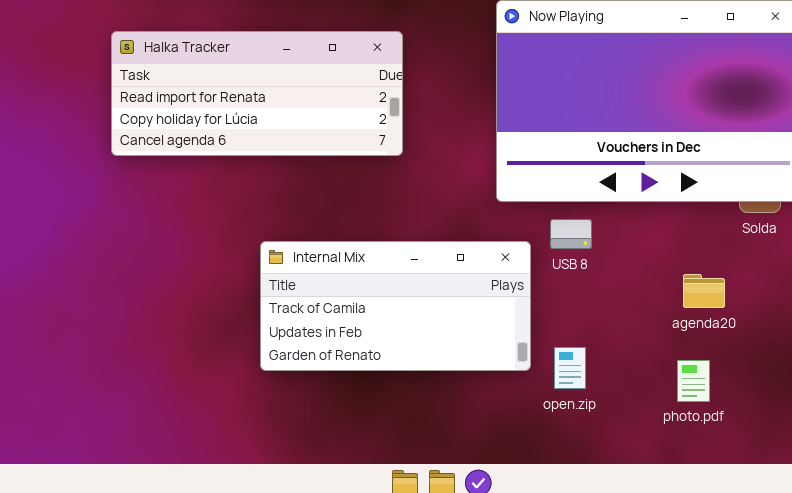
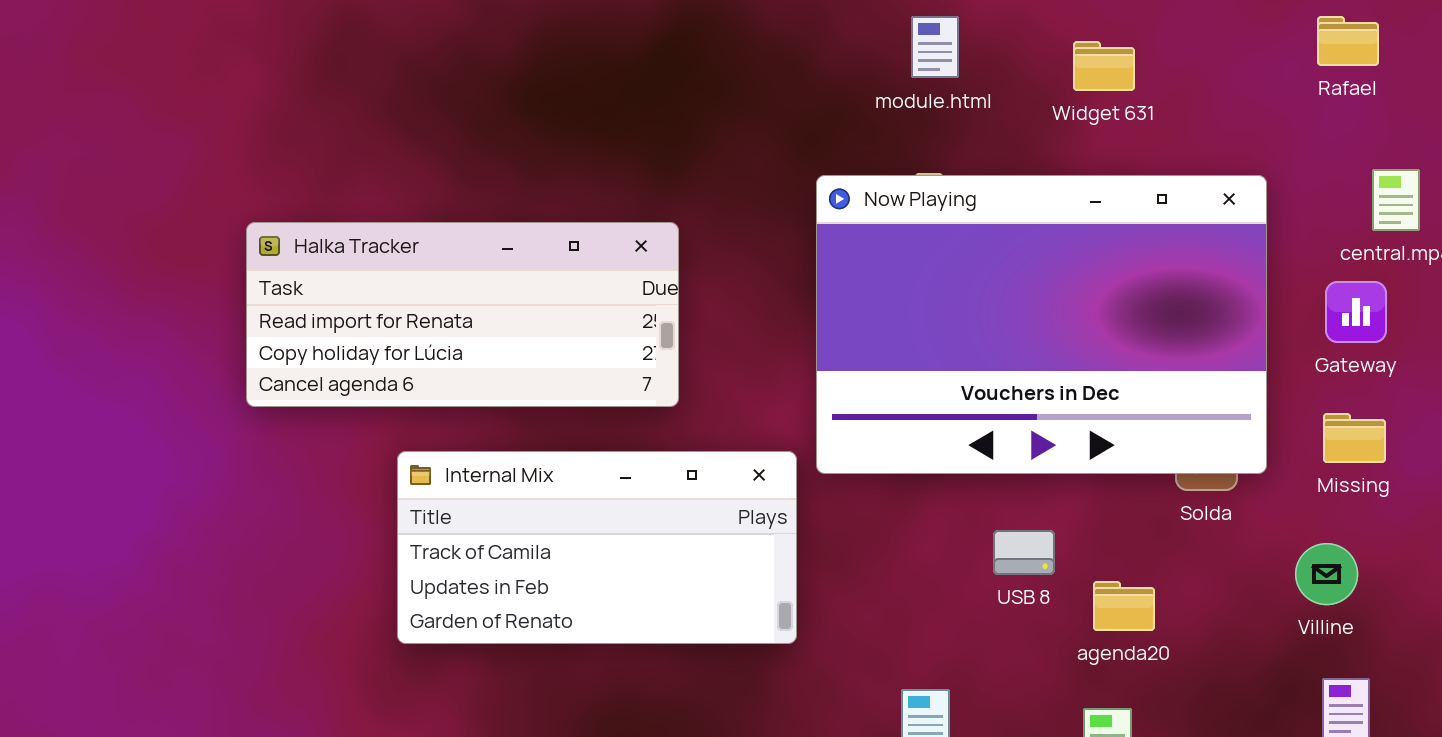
USB 8: [550,219,592,249] -> [993,530,1055,575], moved
Internal Mix: [260,241,531,371] -> [397,451,797,644], moved

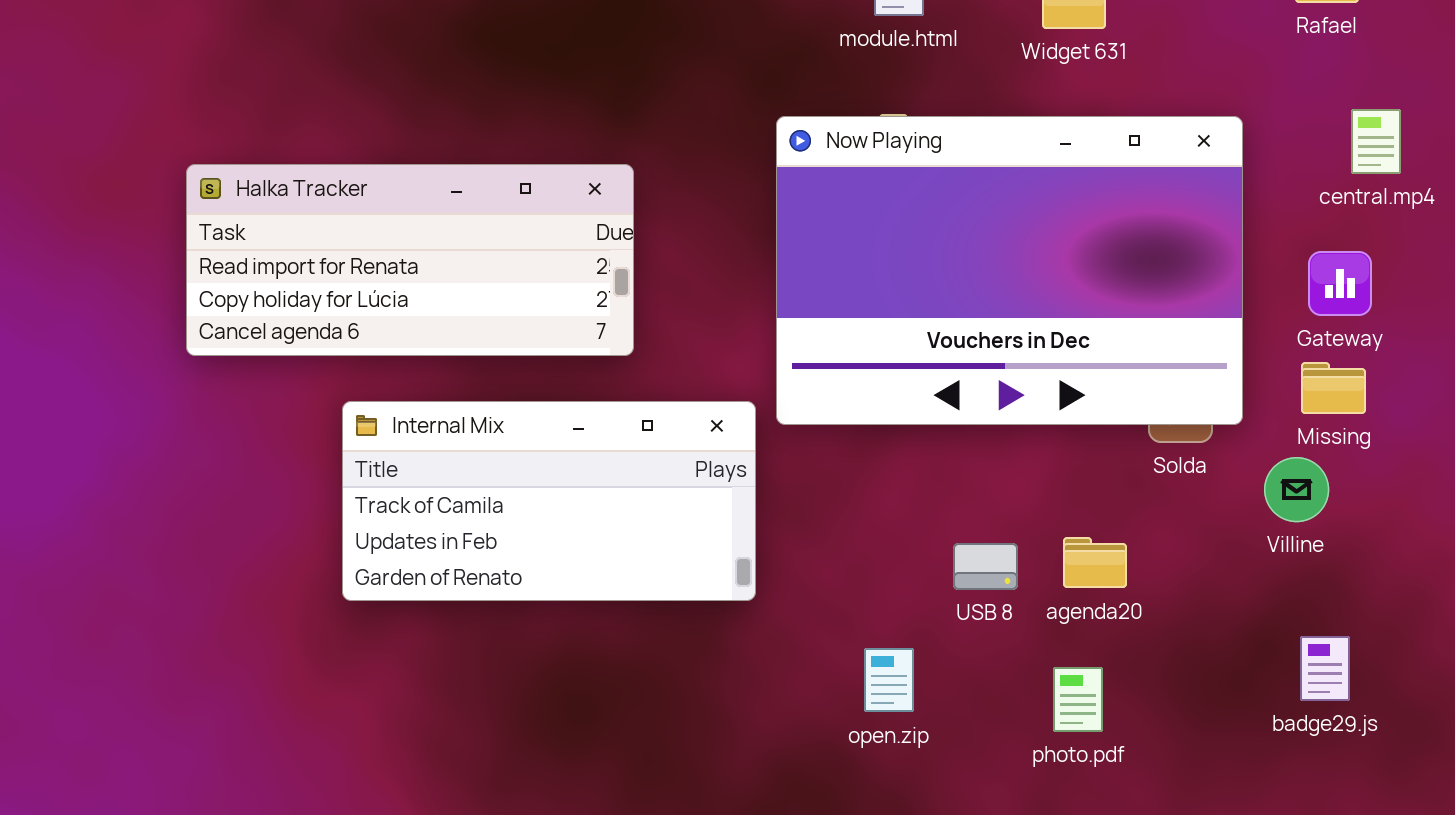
Gateway: [1325,281,1387,343] -> [1308,251,1372,316], moved
USB 8: [993,530,1055,575] -> [953,543,1018,590], moved
Villine: [1295,543,1358,605] -> [1264,457,1329,522], moved

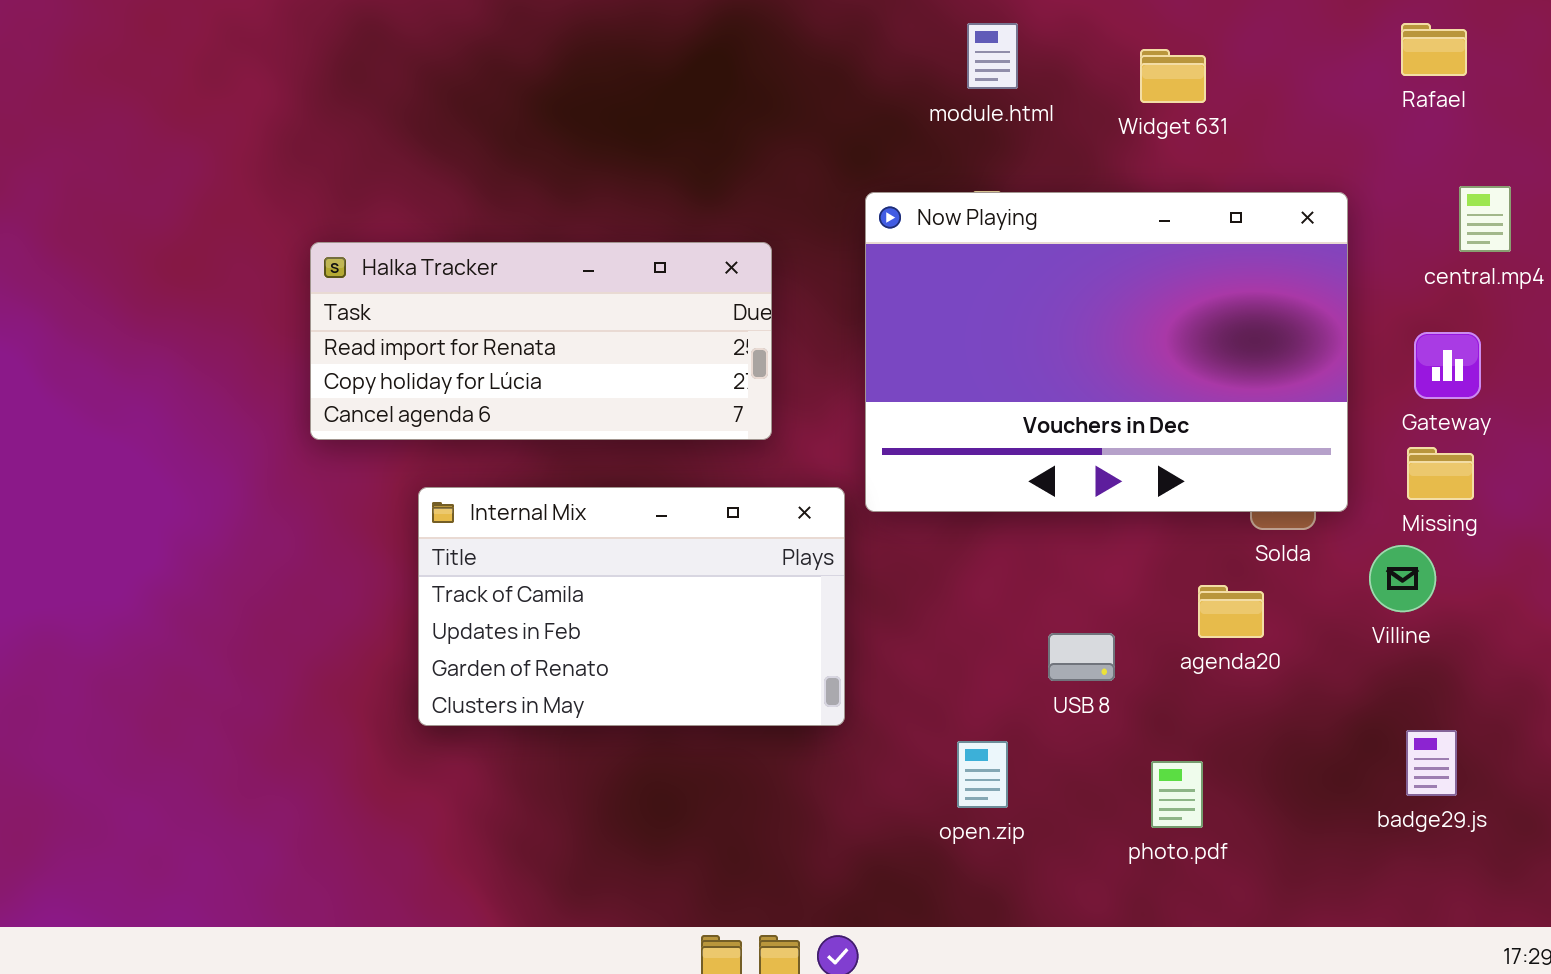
Halka Tracker: [186,164,634,356] -> [310,242,772,440], moved
Internal Mix: [342,401,756,601] -> [418,487,845,726], resized
agenda20: [1063,537,1127,588] -> [1198,585,1264,638], moved

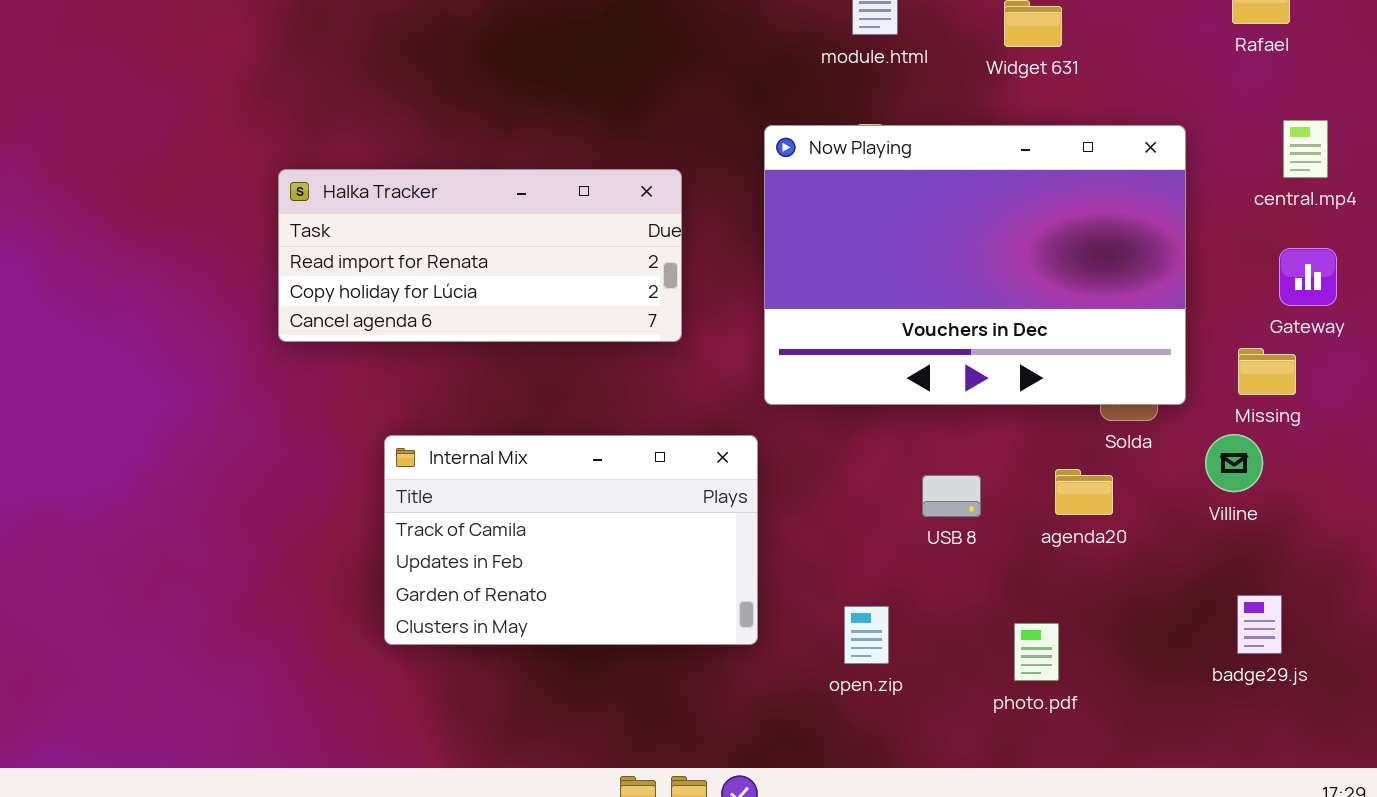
Gateway: [1414,332,1481,399] -> [1279,248,1337,306], moved
Internal Mix: [418,487,845,726] -> [384,435,758,645], moved
USB 8: [1048,633,1115,681] -> [922,475,981,517], moved

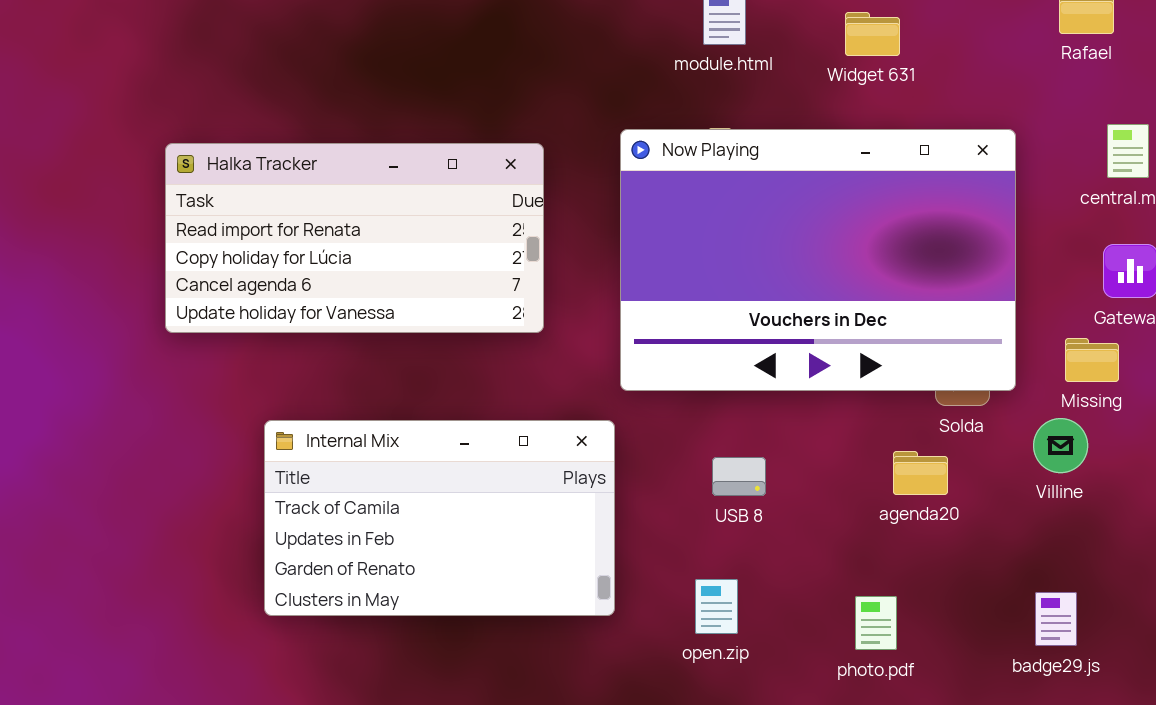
Halka Tracker: [278,169,682,342] -> [165,143,544,333], resized
USB 8: [922,475,981,517] -> [712,457,766,496], moved
badge29.js: [1237,595,1282,654] -> [1035,592,1077,646], moved

